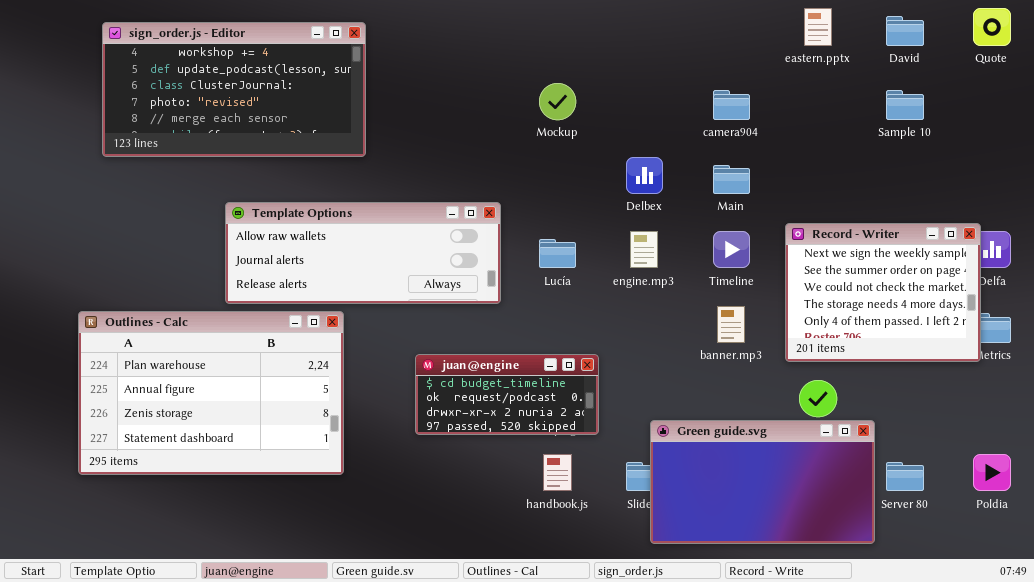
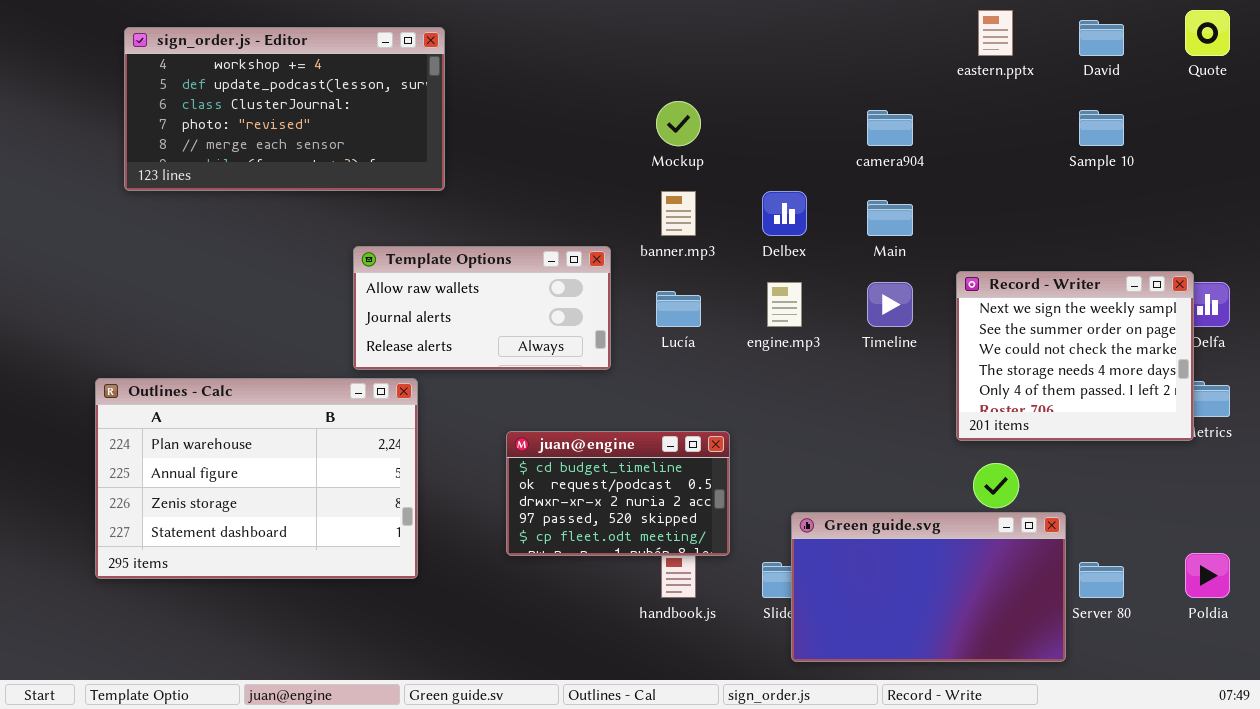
Template Options: [225,202,501,304] -> [353,246,611,370], resized
banner.mp3: [717,306,745,343] -> [661,191,696,236], moved
juan@engine: [415,354,599,435] -> [506,431,730,556], resized

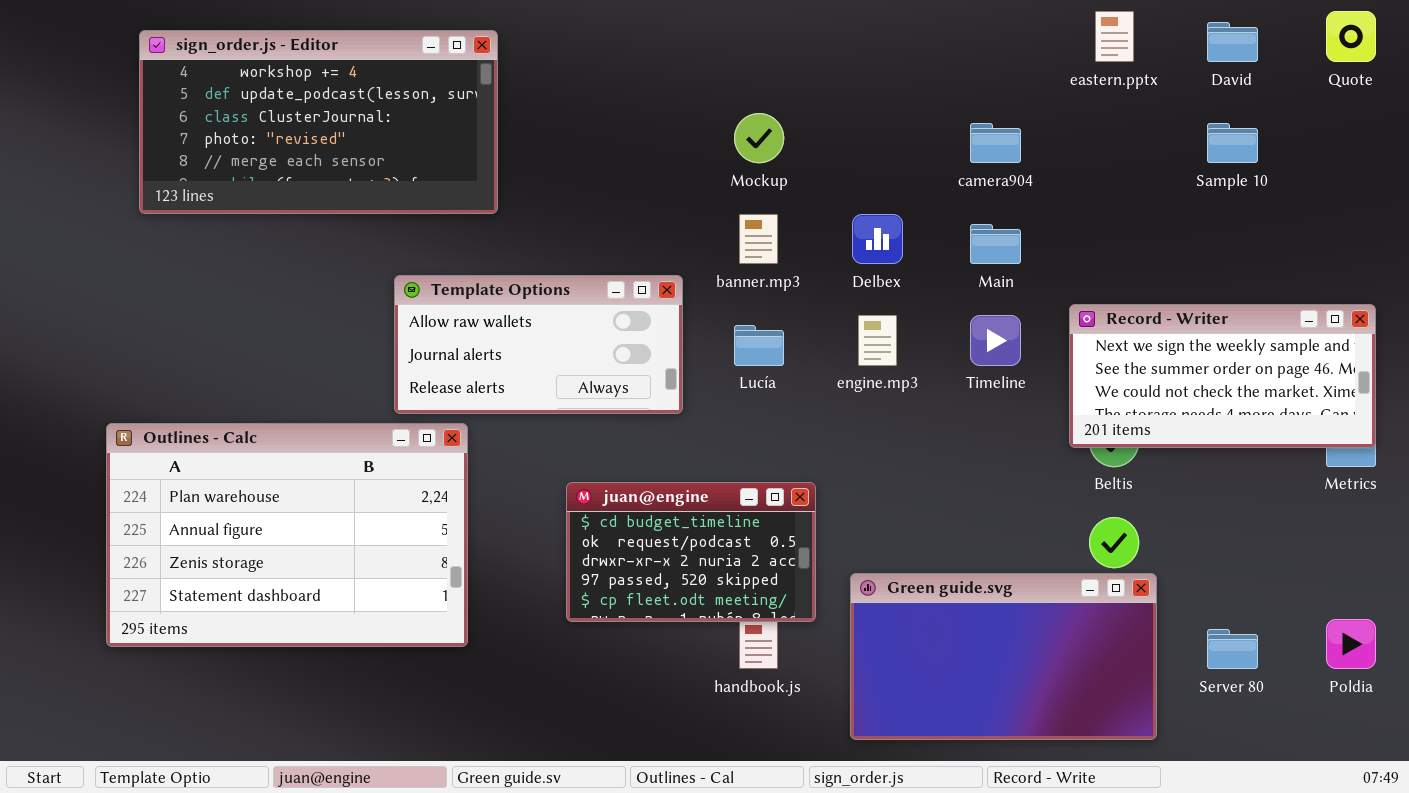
Record - Writer: [956,271,1194,441] -> [1069,304,1376,448], resized
Green guide.svg: [791,512,1066,662] -> [850,573,1157,740], moved

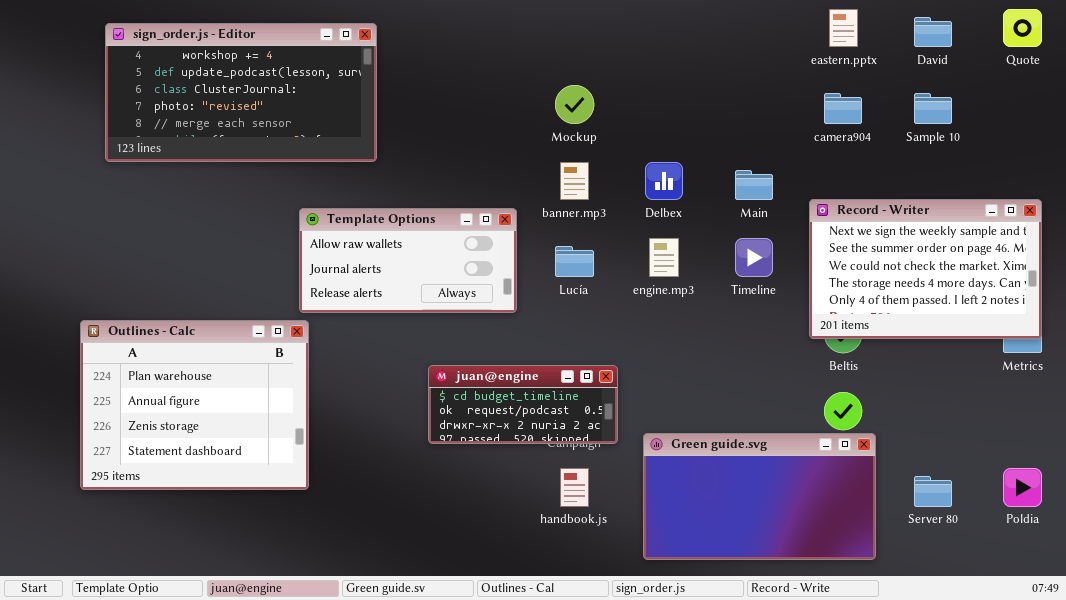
camera904: [970,123,1021,163] -> [824,93,862,124], moved
Record - Writer: [1069,304,1376,448] -> [809,199,1042,339], resized
Outlines - Calc: [106,423,468,647] -> [80,320,309,490], resized
juan@engine: [566,482,816,622] -> [428,365,618,444], resized

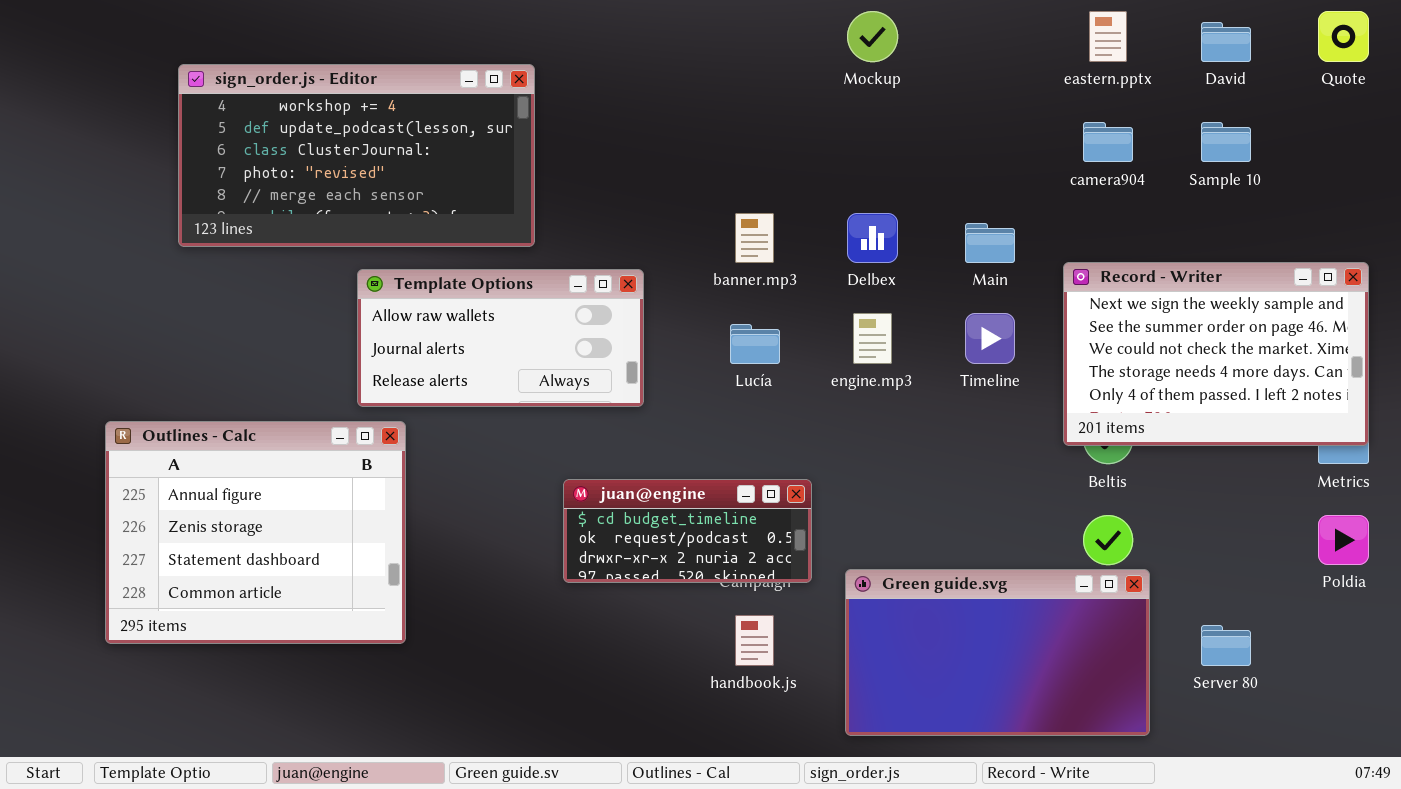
sign_order.js - Editor: [105,23,377,162] -> [178,64,535,247], moved
Mockup: [555,85,594,124] -> [847,11,898,62], moved
Template Options: [299,208,517,313] -> [357,269,644,407], moved
Outlines - Calc: [80,320,309,490] -> [105,421,406,644], scrolled down 1 row
Poldia: [1003,468,1042,507] -> [1318,515,1369,565], moved

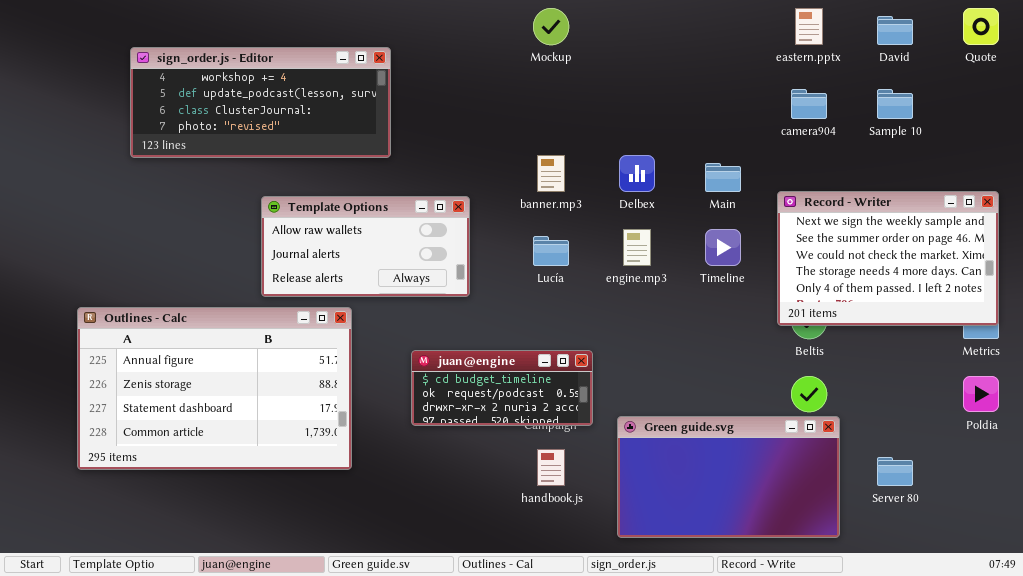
Mockup: [847,11,898,62] -> [533,8,569,45], moved
sign_order.js - Editor: [178,64,535,247] -> [130,47,391,158], resized
Outlines - Calc: [105,421,406,644] -> [77,307,352,470], resized

